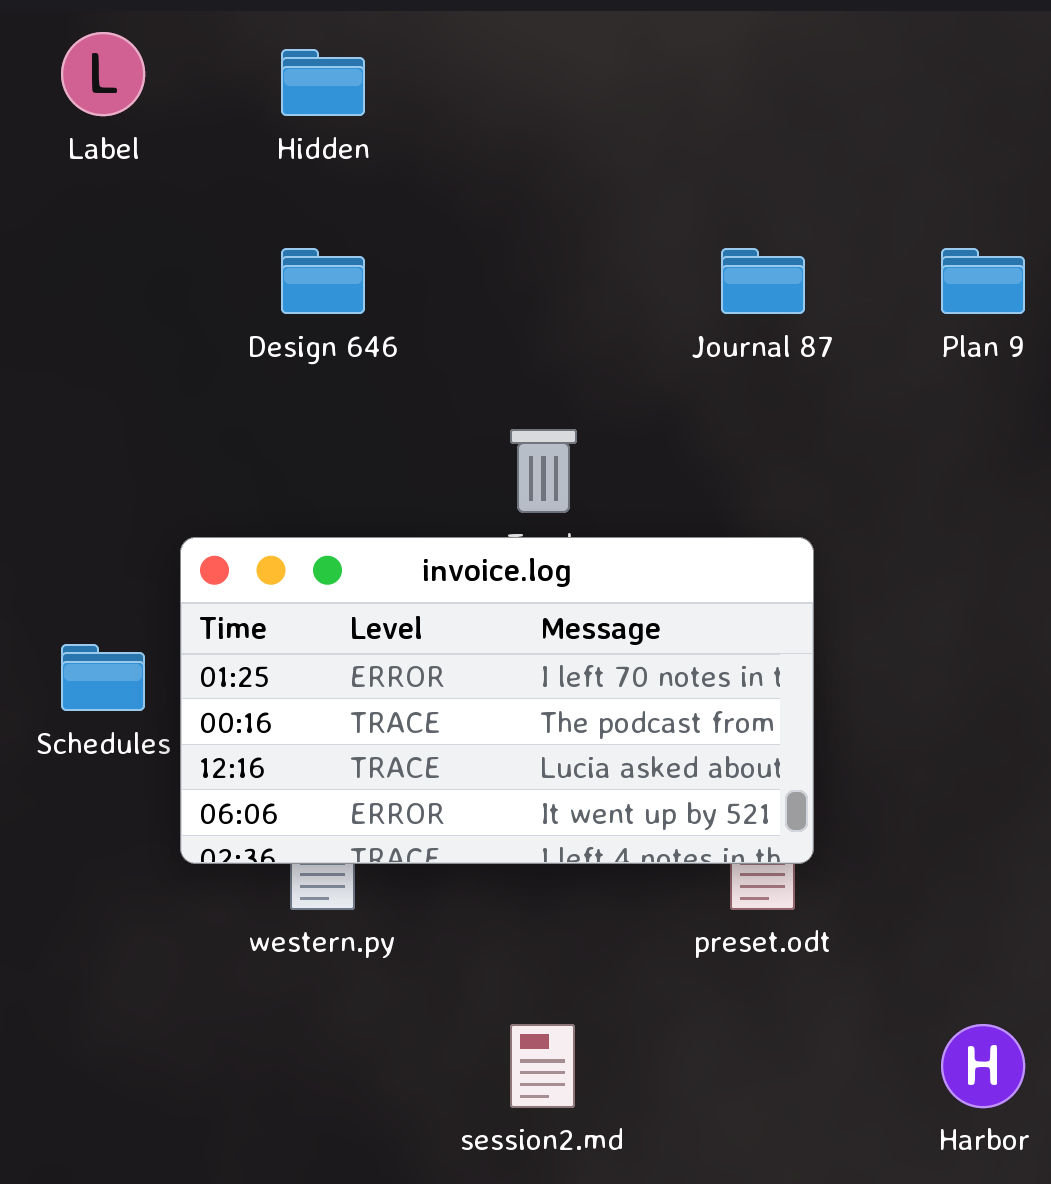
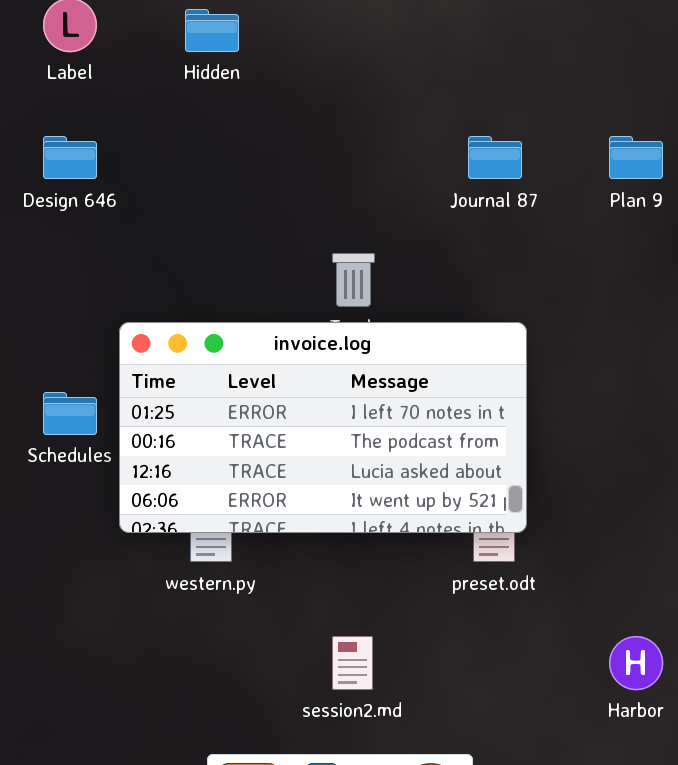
Design 646: [281,248,365,314] -> [43,136,97,179], moved

